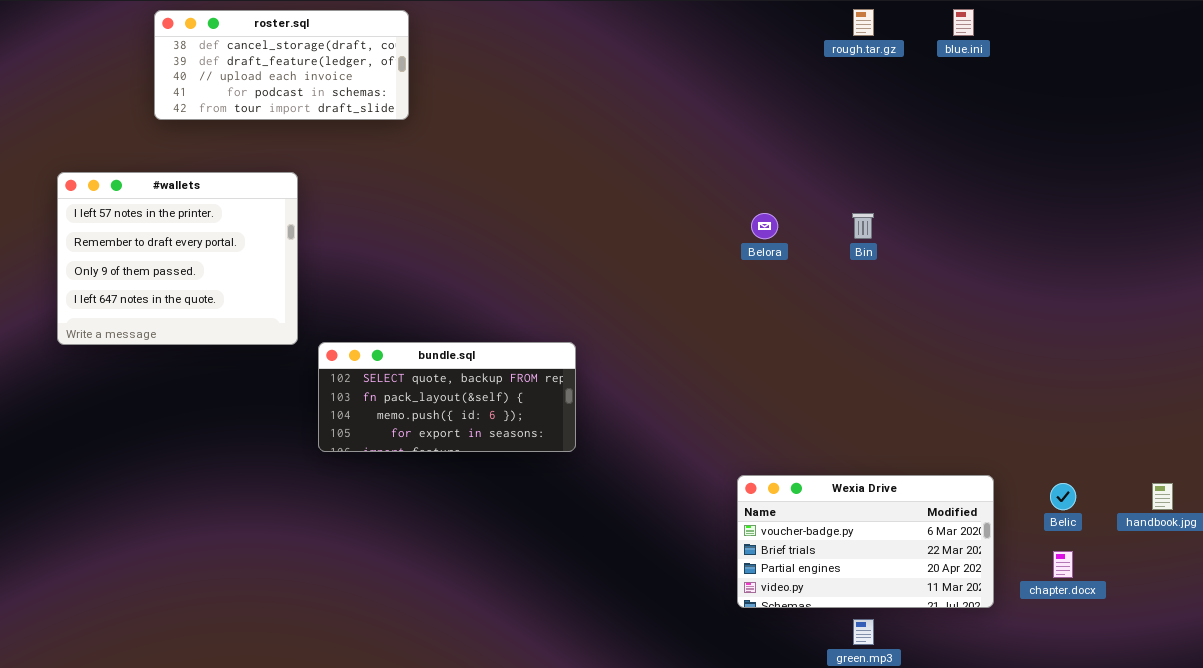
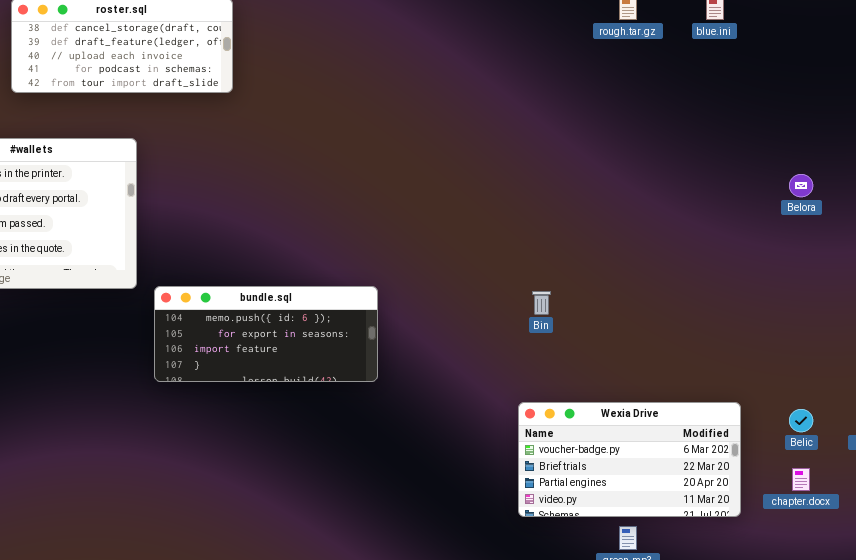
Belora: [751,213,778,239] -> [789,174,813,197], moved
Bin: [852,213,874,239] -> [532,291,551,315], moved
bundle.sql: [318,342,576,452] -> [154,286,378,382], scrolled down 2 rows

